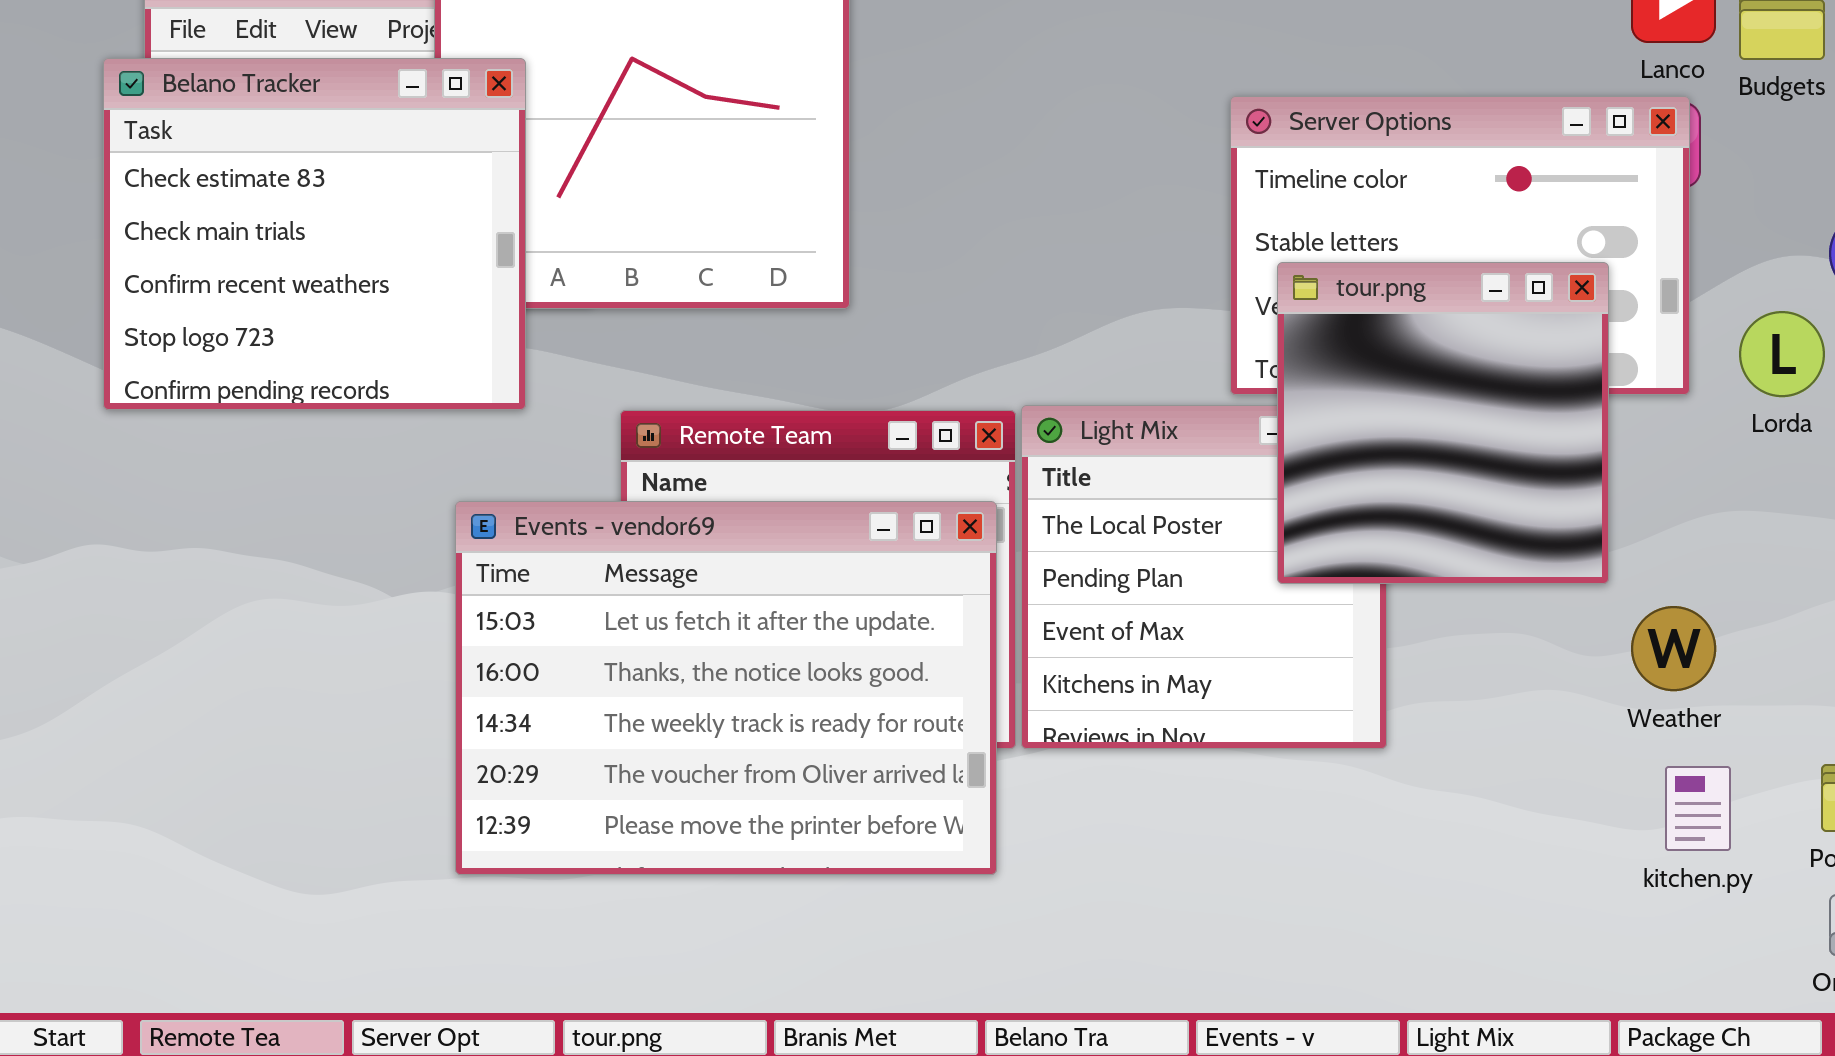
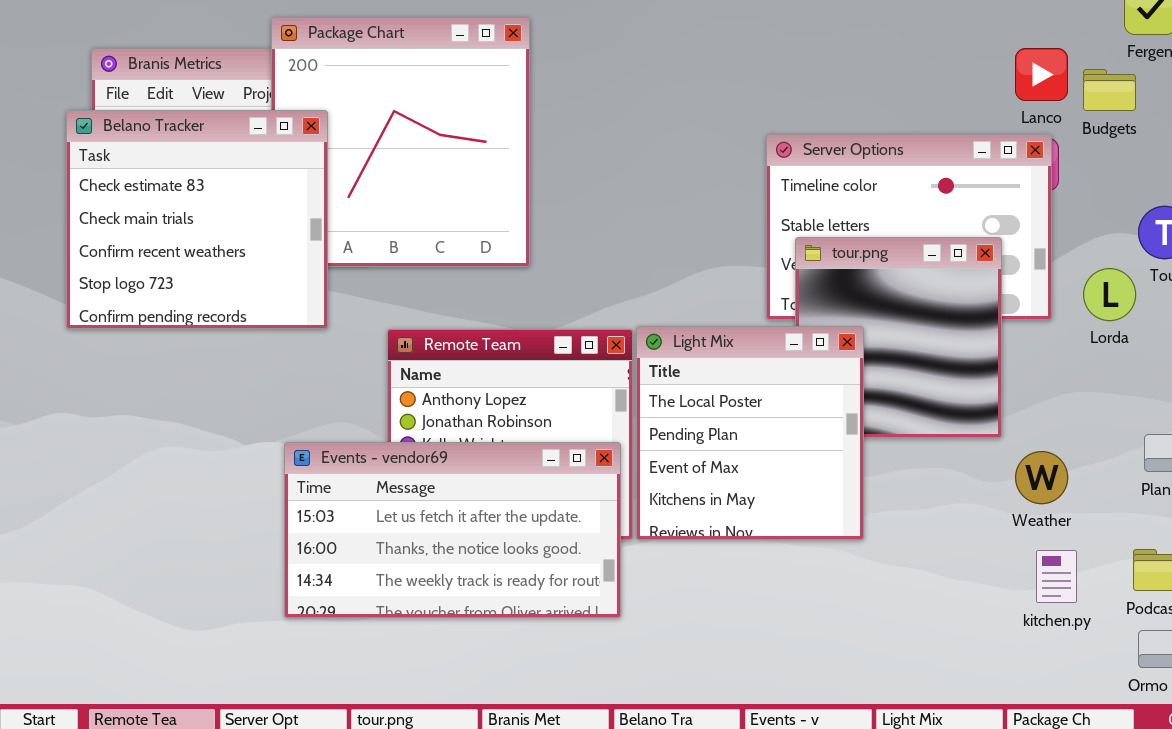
Light Mix: [1021,405,1387,749] -> [636,326,864,540], raised
Events - vendor69: [455,501,997,875] -> [284,442,621,618], resized

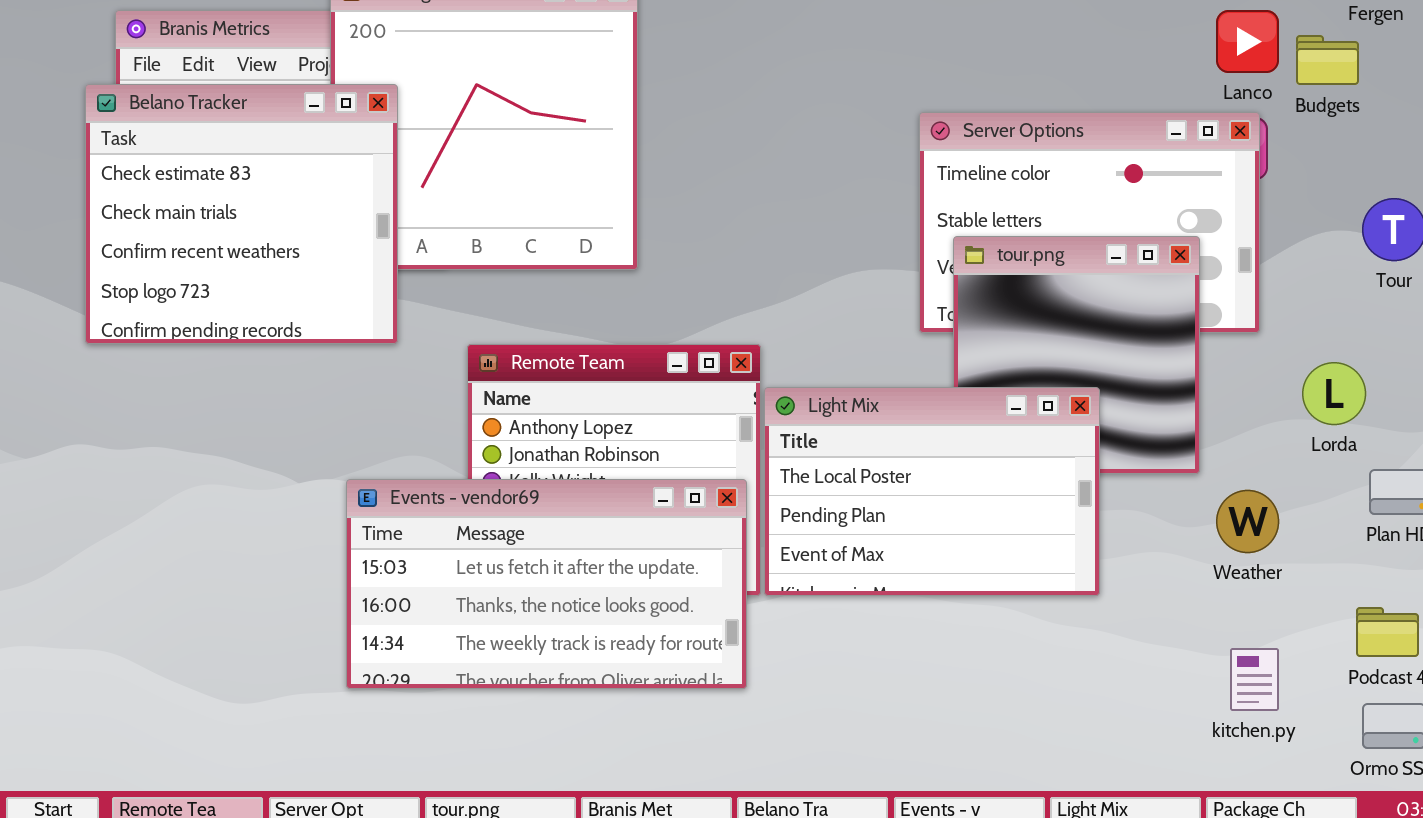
Lorda: [1083,268,1136,321] -> [1302,362,1366,425], moved
Light Mix: [636,326,864,540] -> [764,387,1100,596], resized
kitchen.py: [1036,550,1077,603] -> [1230,648,1279,711], moved

